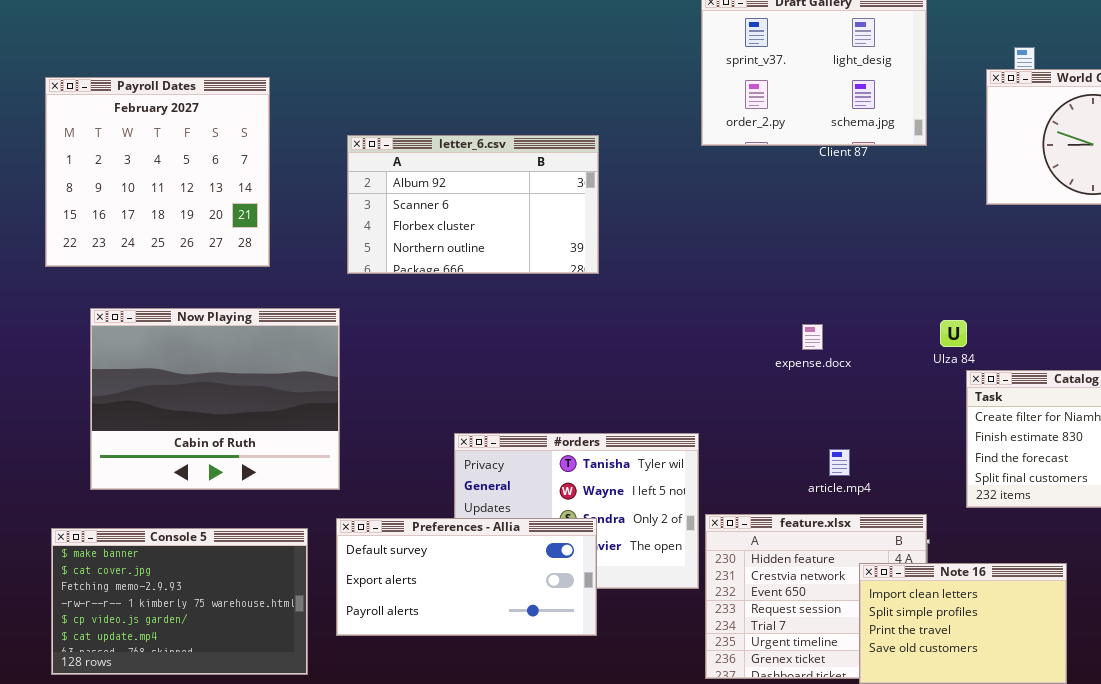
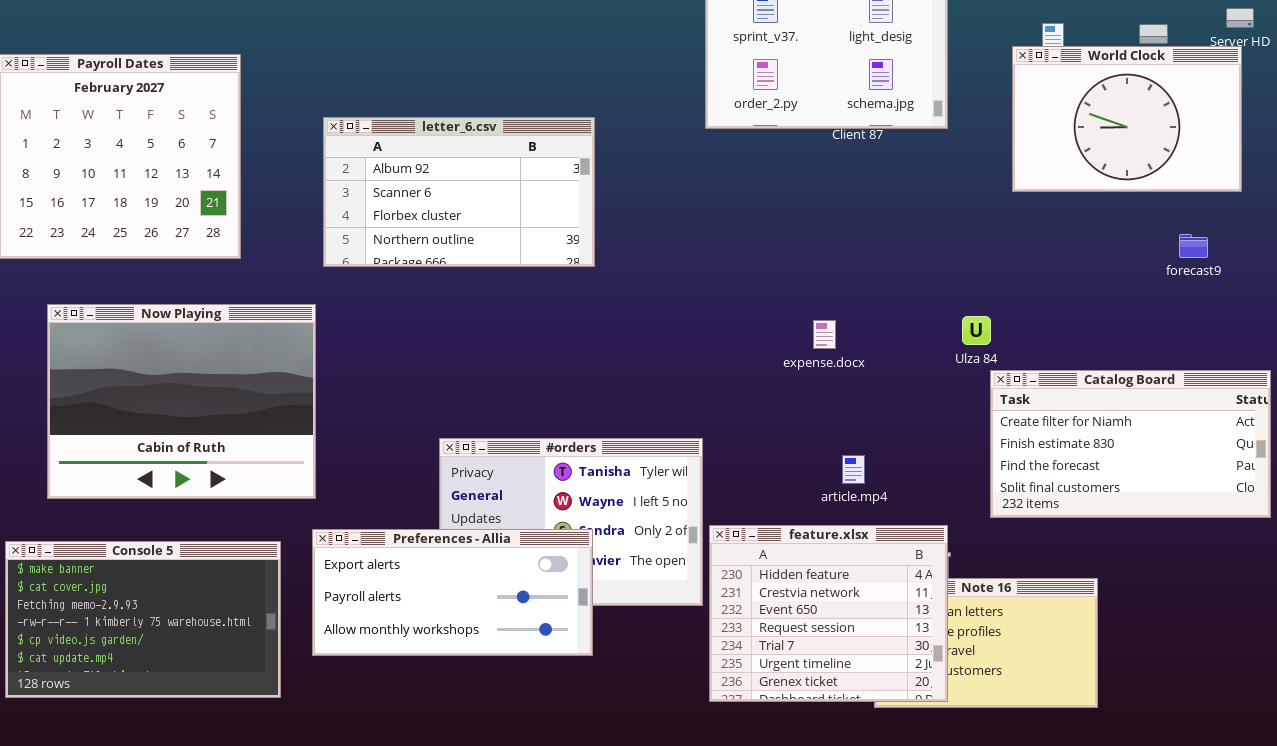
feature.xlsx: [705,514,927,679] -> [709,525,948,702], raised
Preferences - Allia: [336,518,597,636] -> [312,529,593,656], scrolled down 1 row

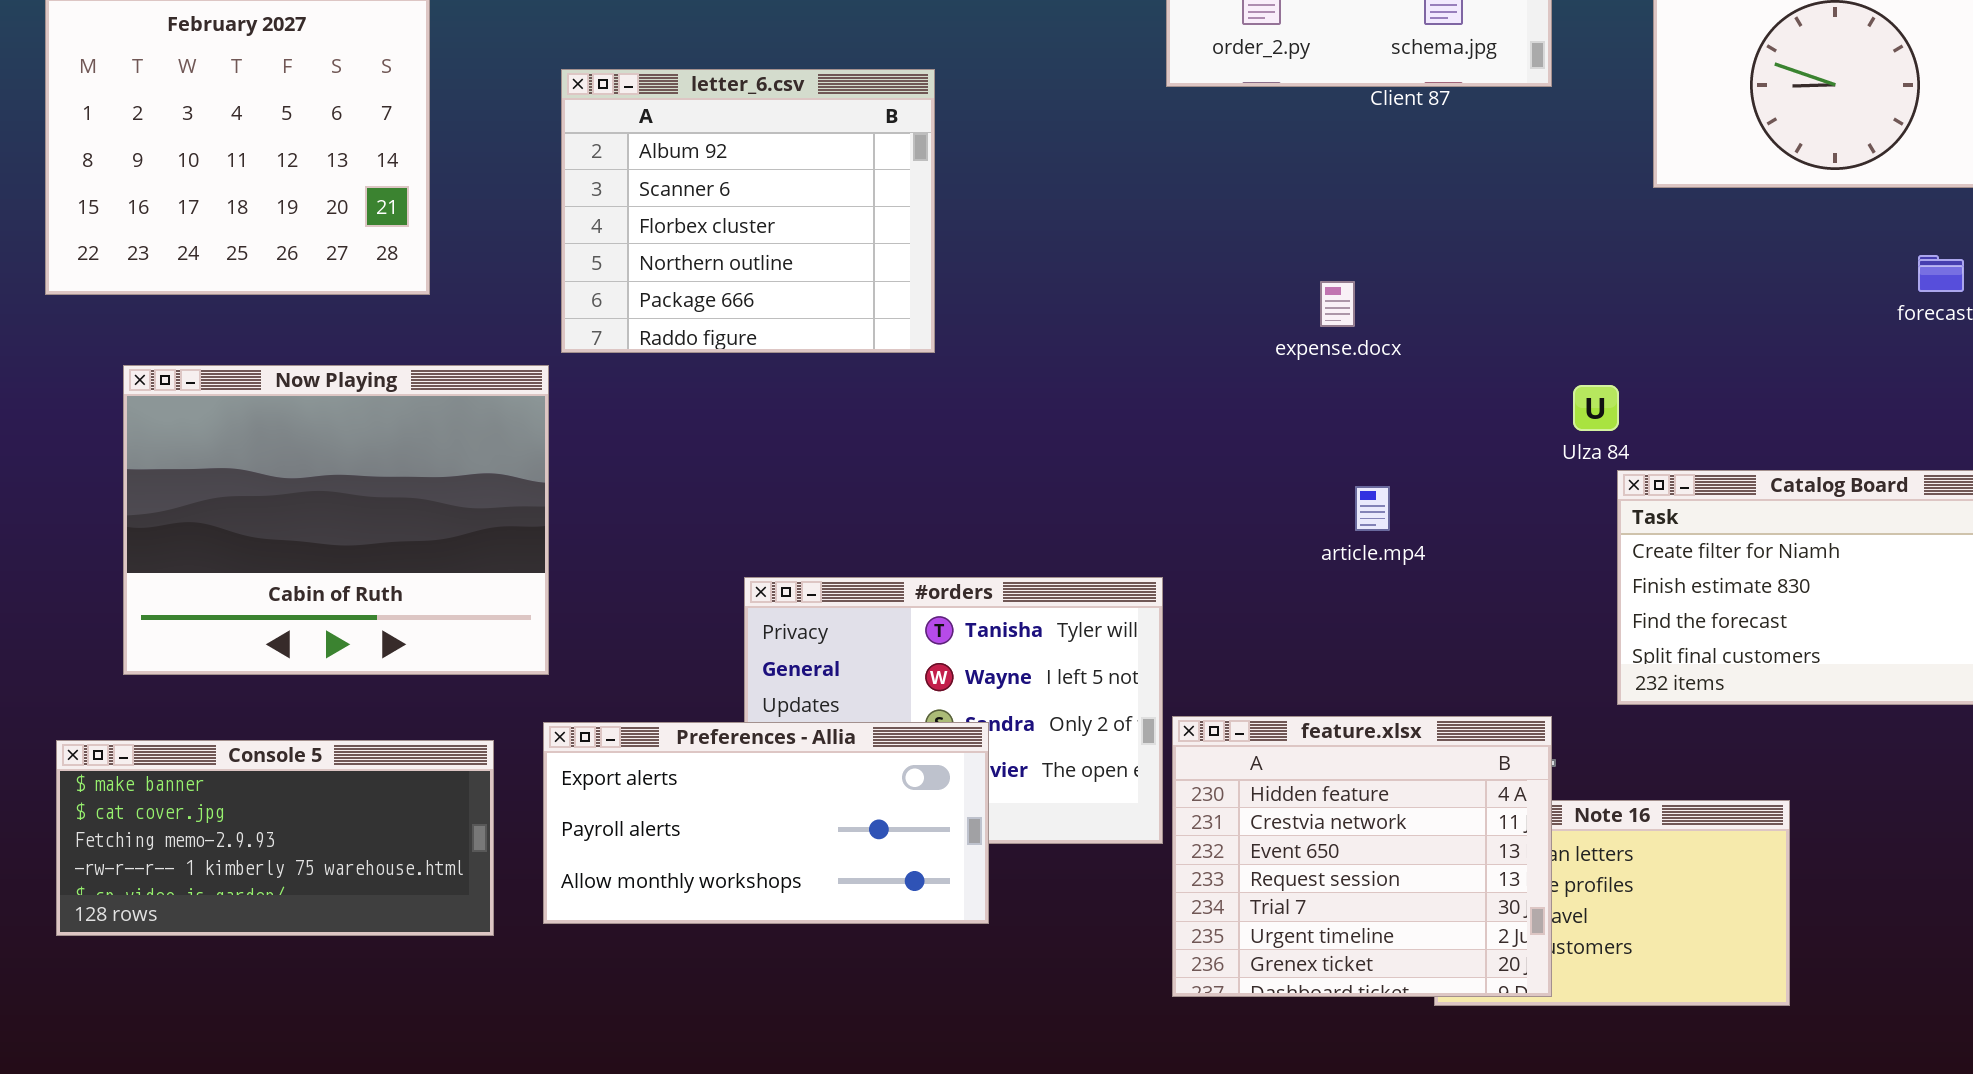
letter_6.csv: [323,117,595,267] -> [561,69,935,353], resized
expense.docx: [813,320,836,349] -> [1320,281,1355,327], moved
article.mp4: [842,455,865,484] -> [1355,486,1390,531], moved
Console 5: [5,541,281,698] -> [56,740,494,936], resized

